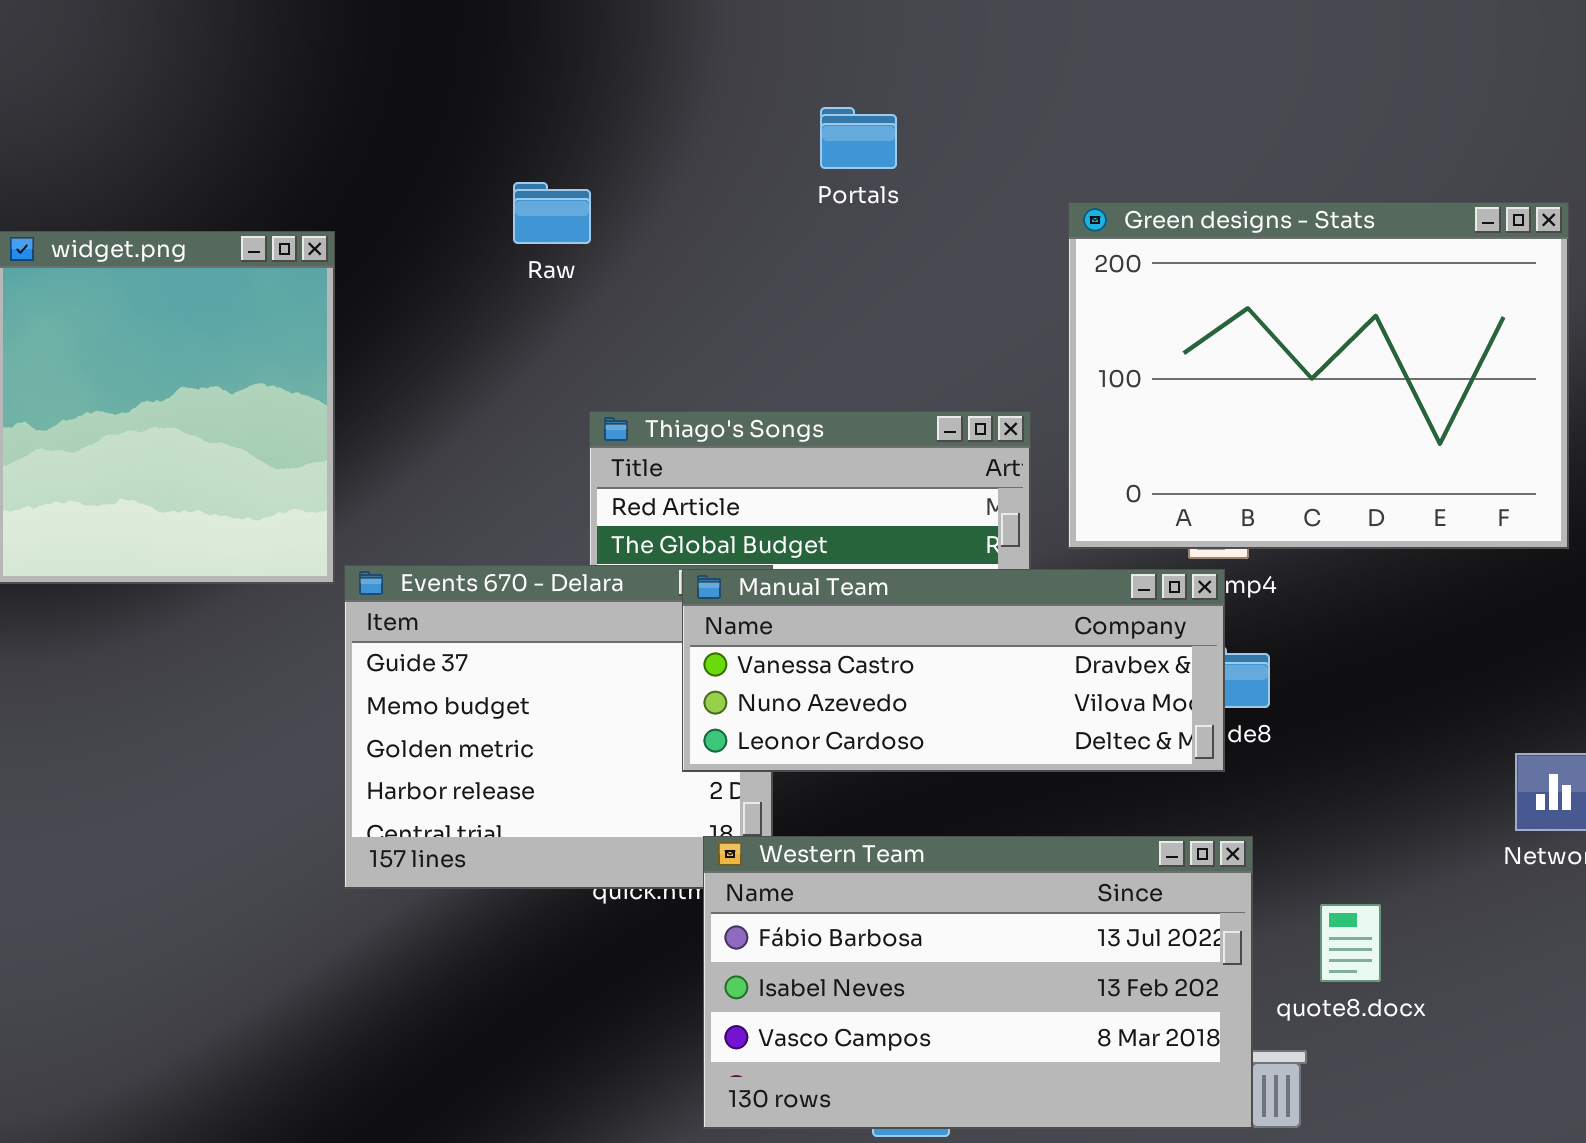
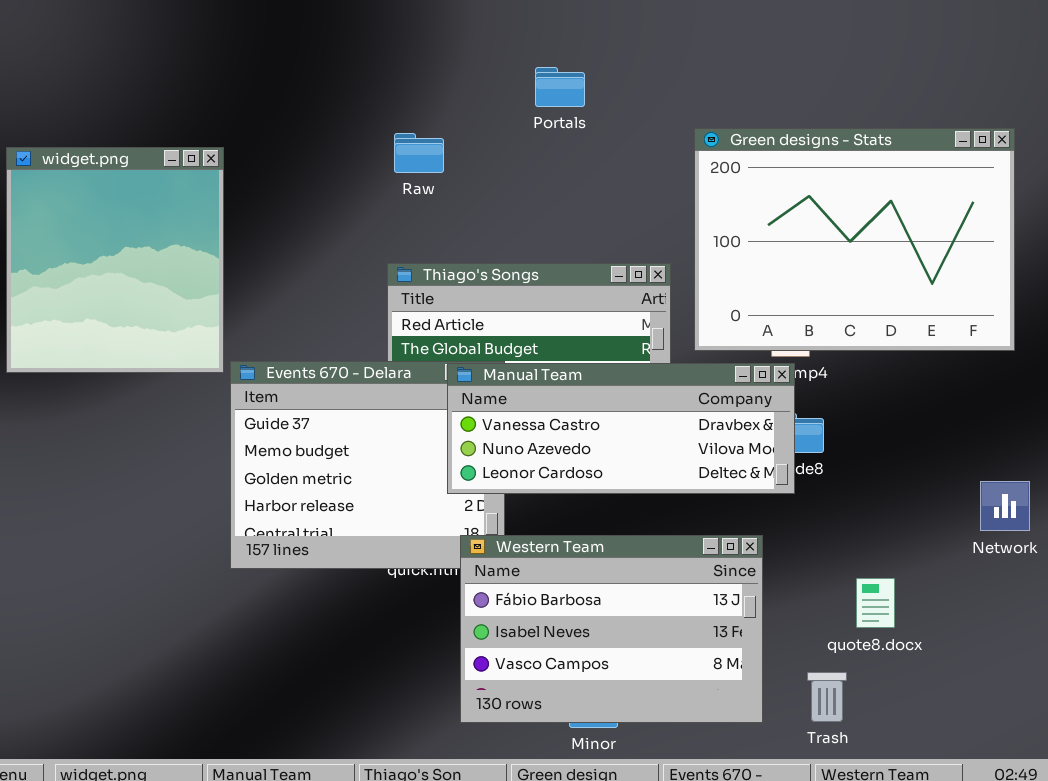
Raw: [513,182,591,244] -> [394,133,444,173], moved
Western Team: [703,836,1253,1129] -> [460,535,763,723], resized

